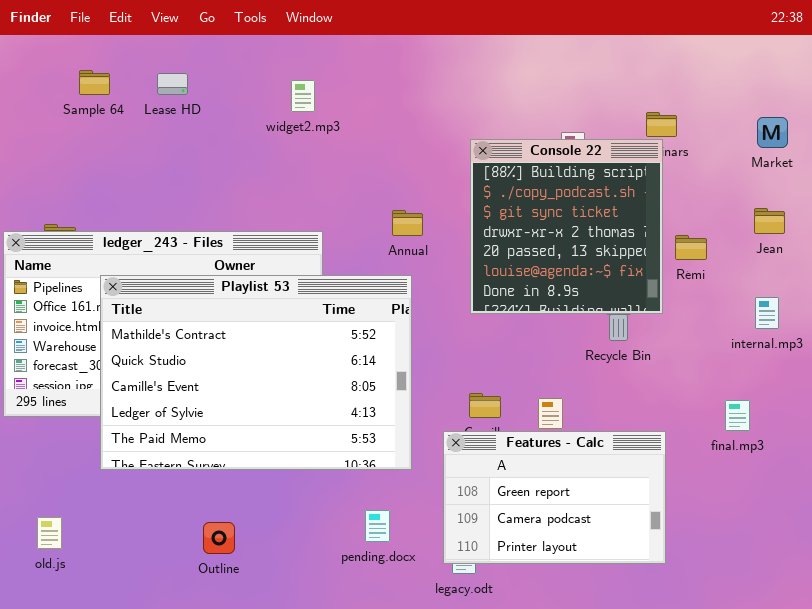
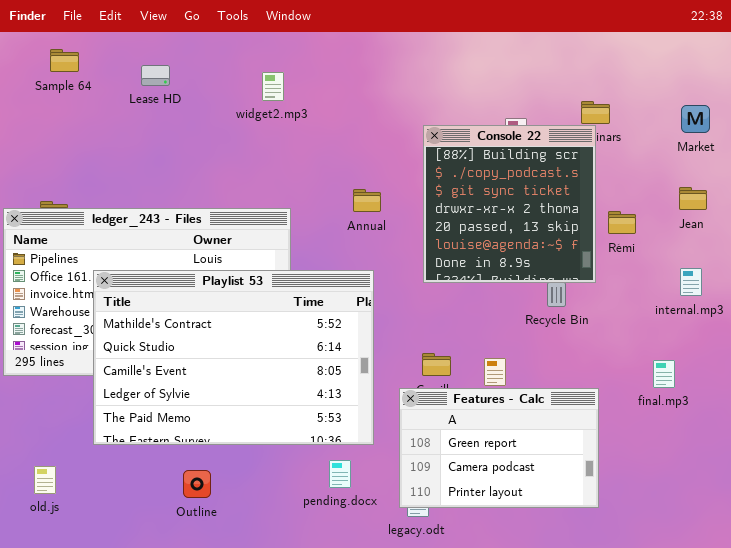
Sample 64: [79,70,110,95] -> [50,49,79,72], moved
Playlist 53: [100,275,412,470] -> [93,270,374,445], moved

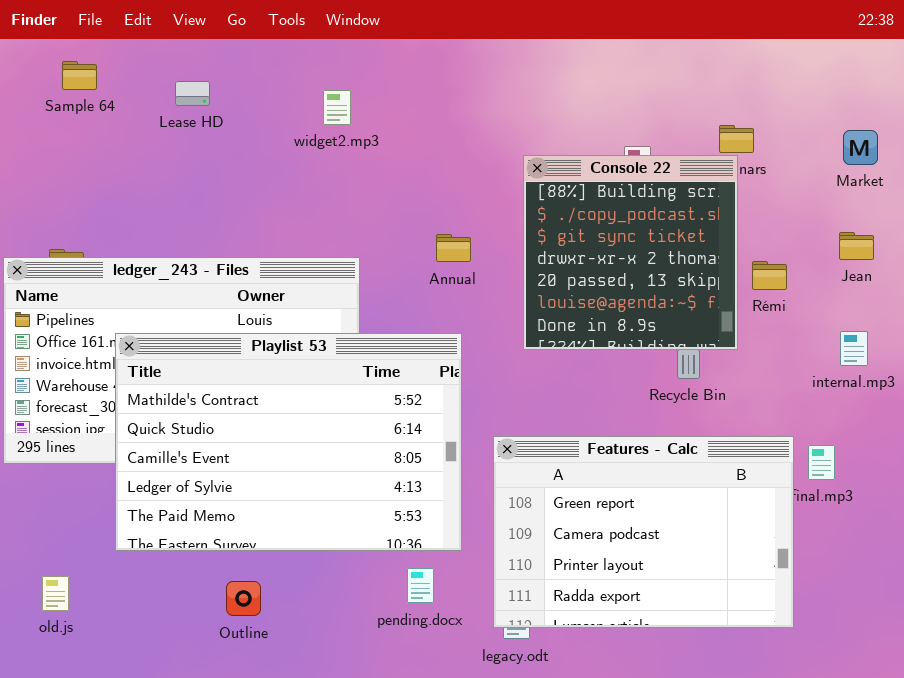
Features - Calc: [399,388,599,508] -> [493,436,794,628], resized

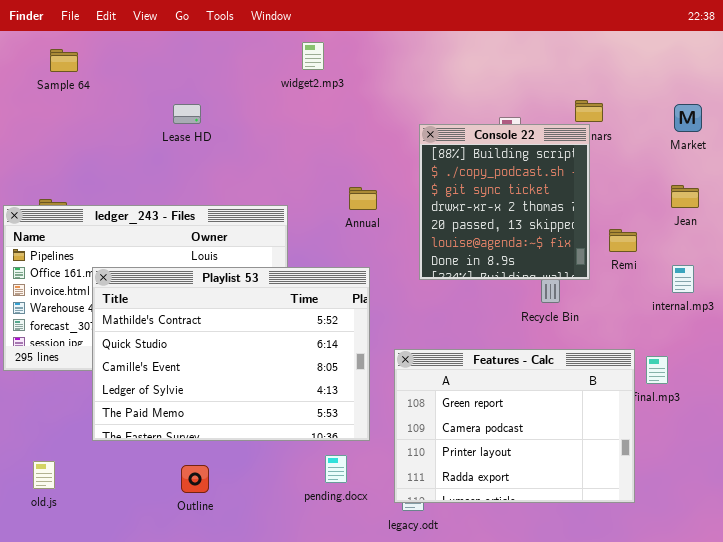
Lease HD: [175,81,210,106] -> [173,104,201,124], moved
widget2.mp3: [323,90,351,125] -> [302,42,324,70], moved
Rémi: [752,261,787,290] -> [609,229,637,252], moved

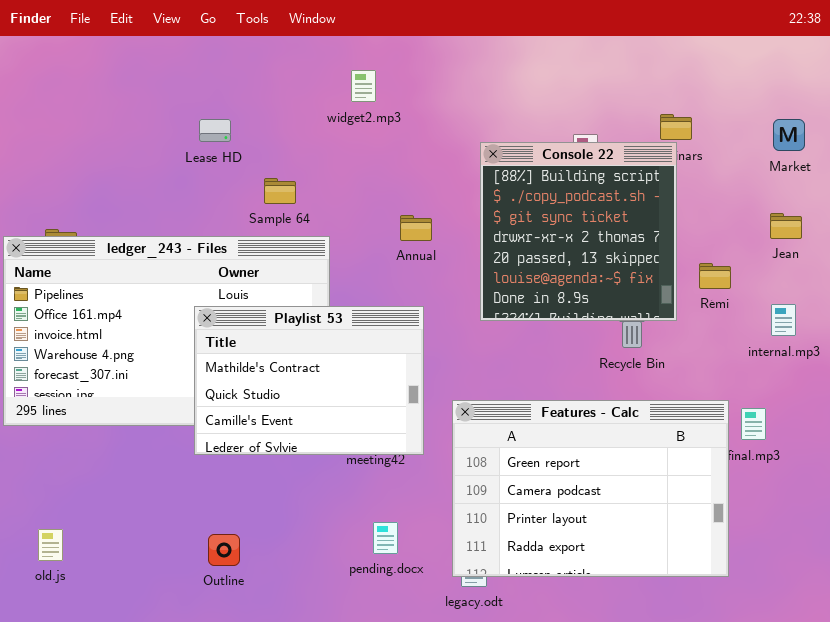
widget2.mp3: [302,42,324,70] -> [351,70,376,102], moved
Sample 64: [50,49,78,72] -> [264,178,296,204], moved
Playlist 53: [92,267,370,441] -> [194,306,424,455], resized

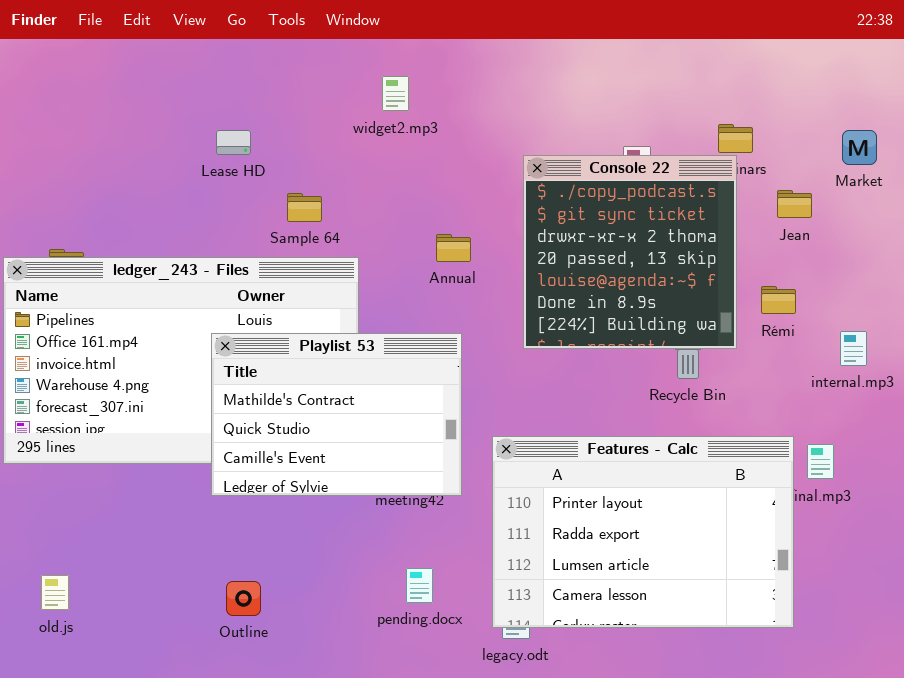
Console 22: [480,142,677,321] -> [523,155,737,349], scrolled down 1 row
Jean: [770,213,802,239] -> [777,190,812,218], moved
Features - Calc: [452,400,729,577] -> [492,436,794,628], scrolled down 2 rows

